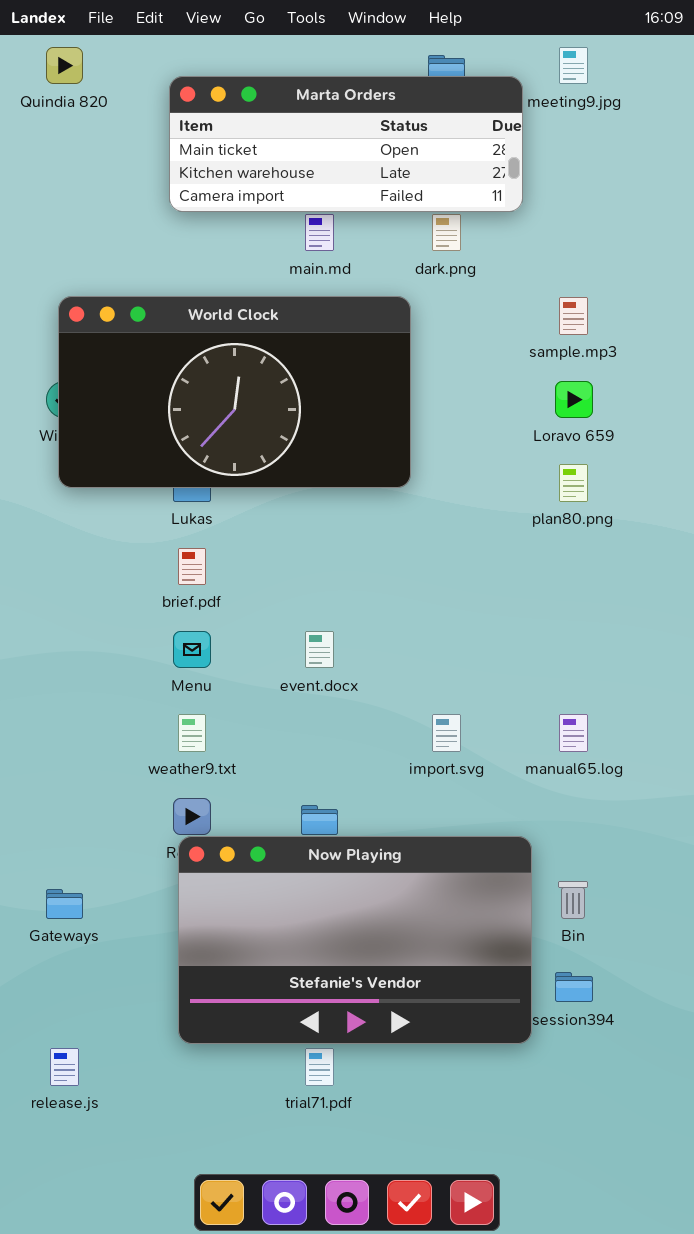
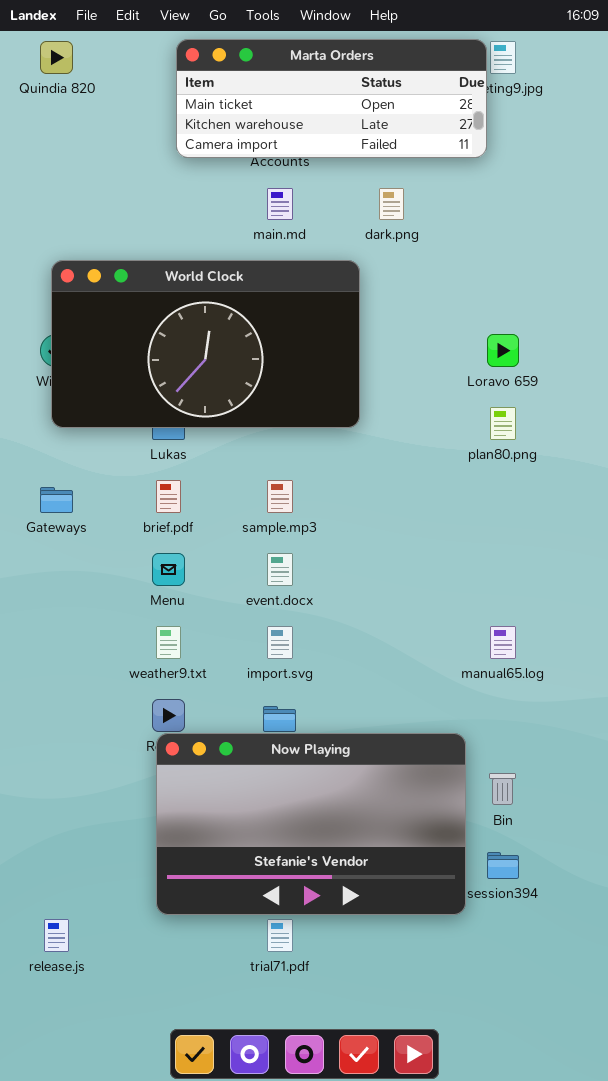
Marta Orders: [169,76,523,212] -> [176,39,487,158], moved
sample.mp3: [559,297,588,335] -> [267,480,293,513], moved
import.svg: [432,714,461,752] -> [267,626,293,659], moved
Gateways: [46,889,83,919] -> [40,487,73,513], moved

